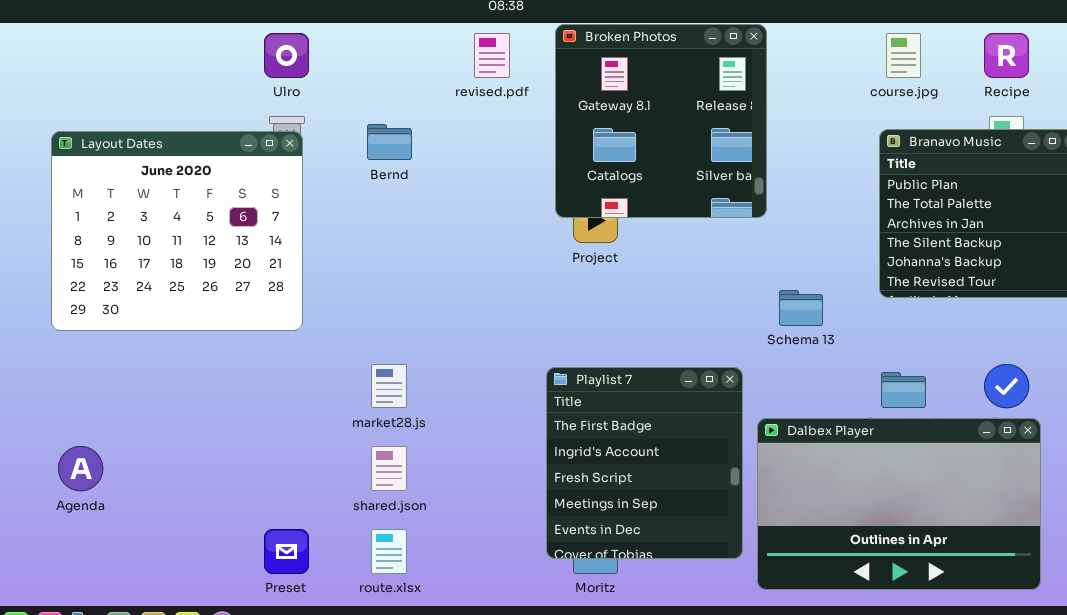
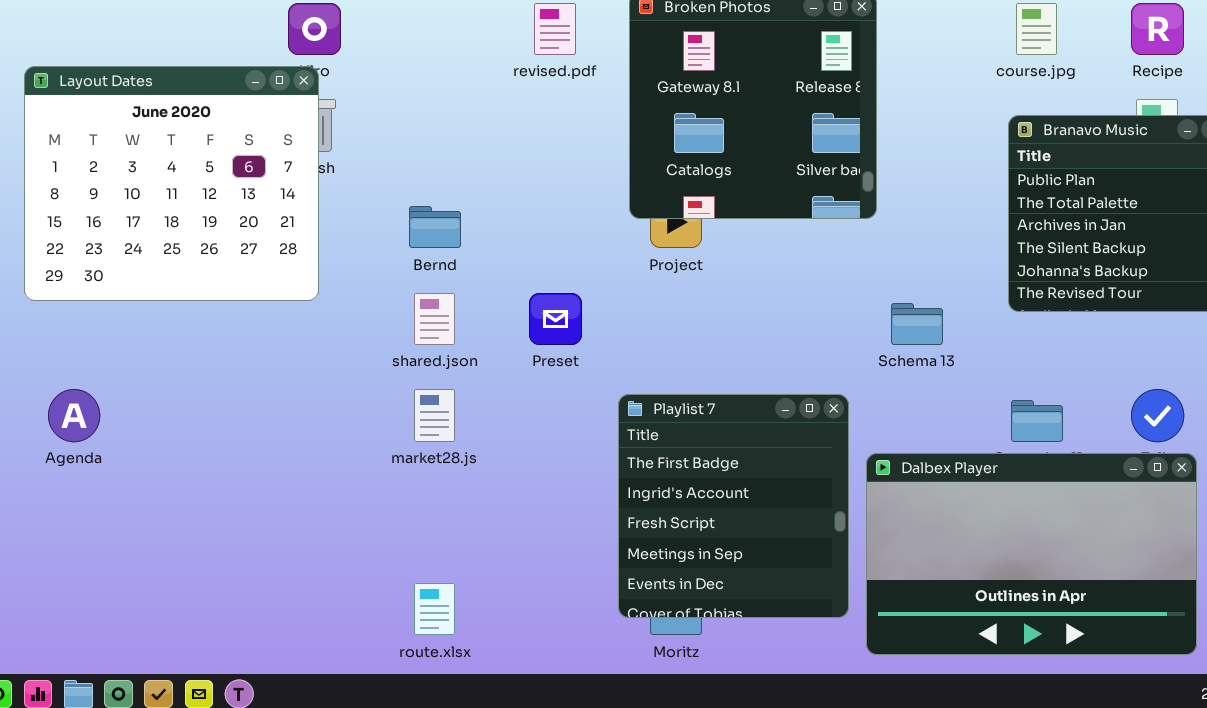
Bernd: [367,124,412,160] -> [409,206,461,248], moved
Layout Dates: [51,131,303,331] -> [24,66,319,301], moved
Agenda: [58,446,103,491] -> [48,389,100,442], moved
shared.json: [371,446,407,491] -> [414,293,455,345], moved
Preset: [264,529,309,574] -> [529,293,582,345], moved

